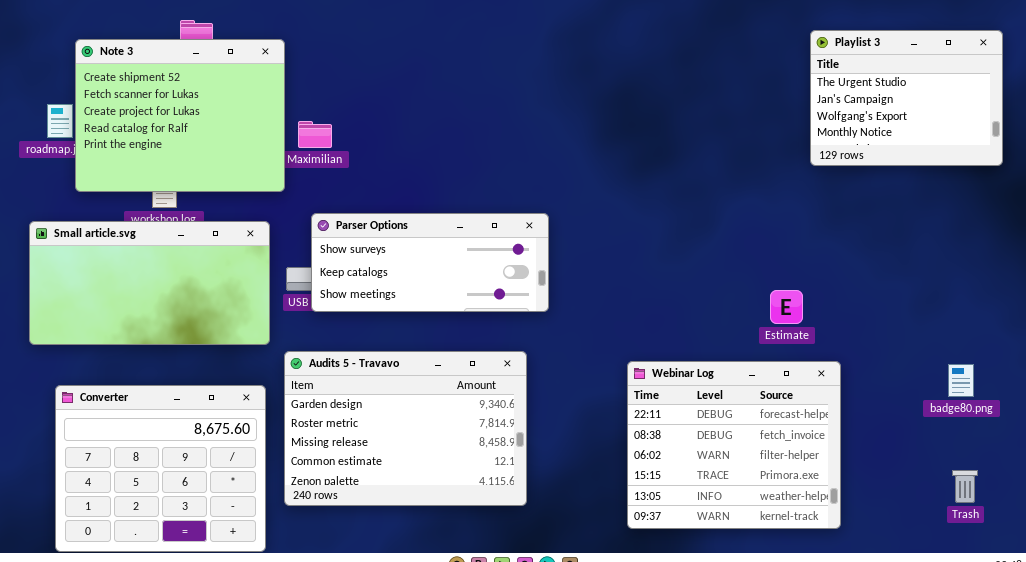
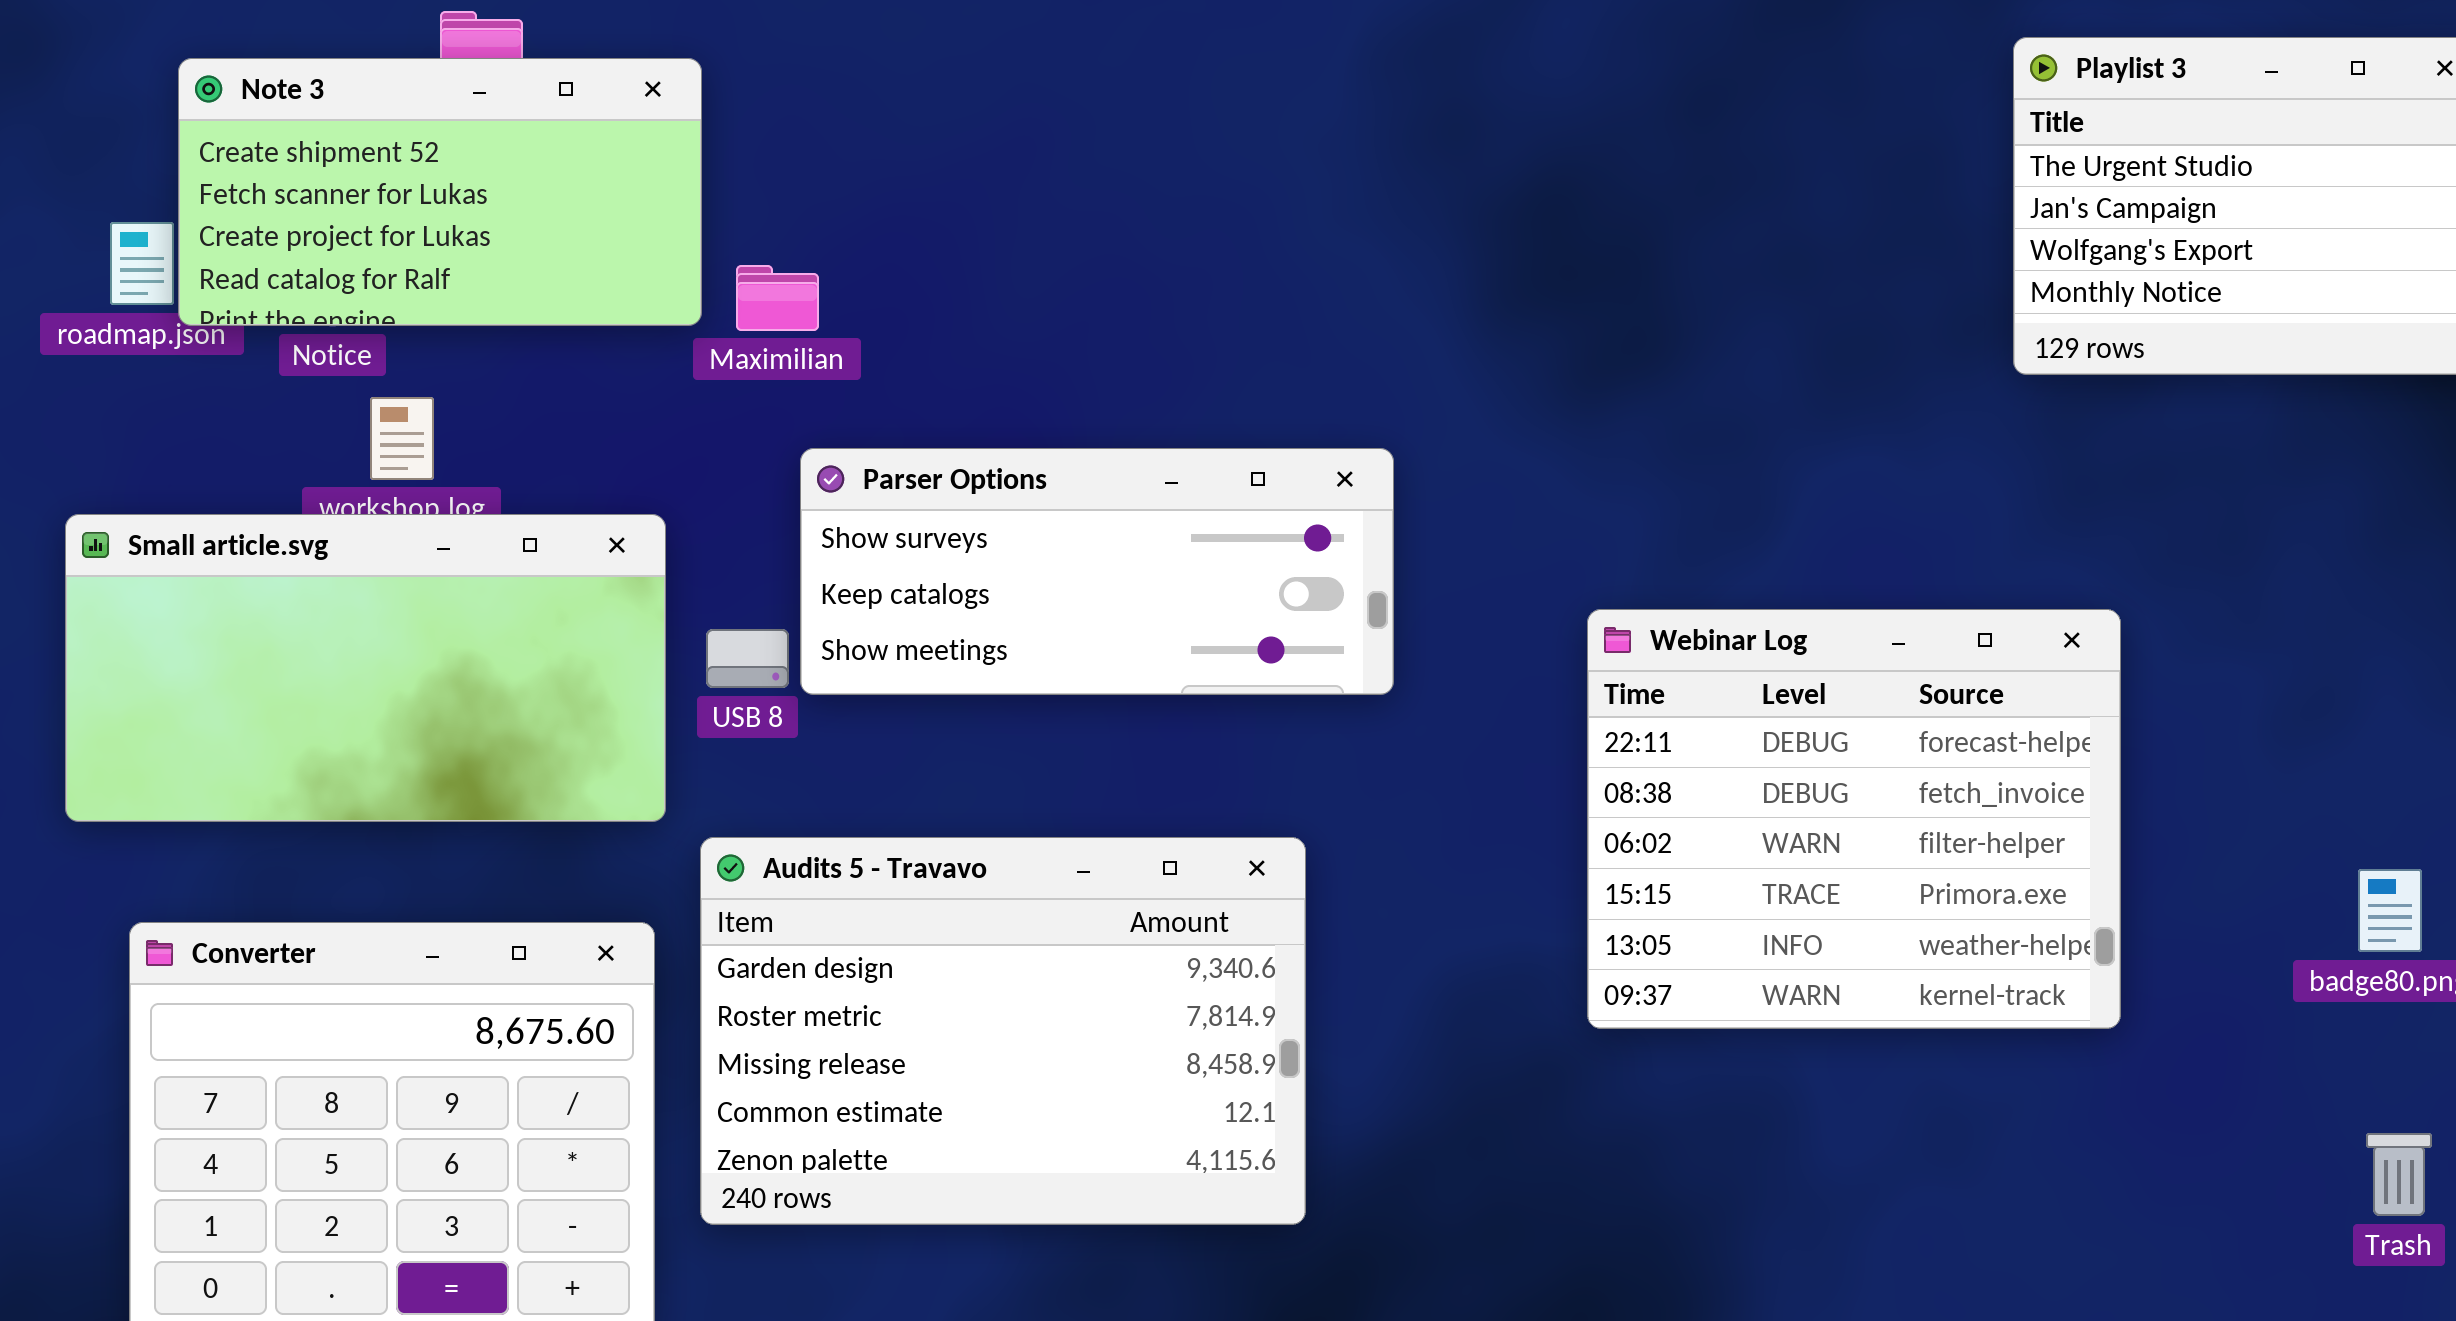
Note 3: [75,39,285,192] -> [178,58,702,326], resized
Parser Options: [311,213,549,312] -> [800,448,1394,695], moved
Webinar Log: [627,361,841,529] -> [1587,609,2121,1029], moved

